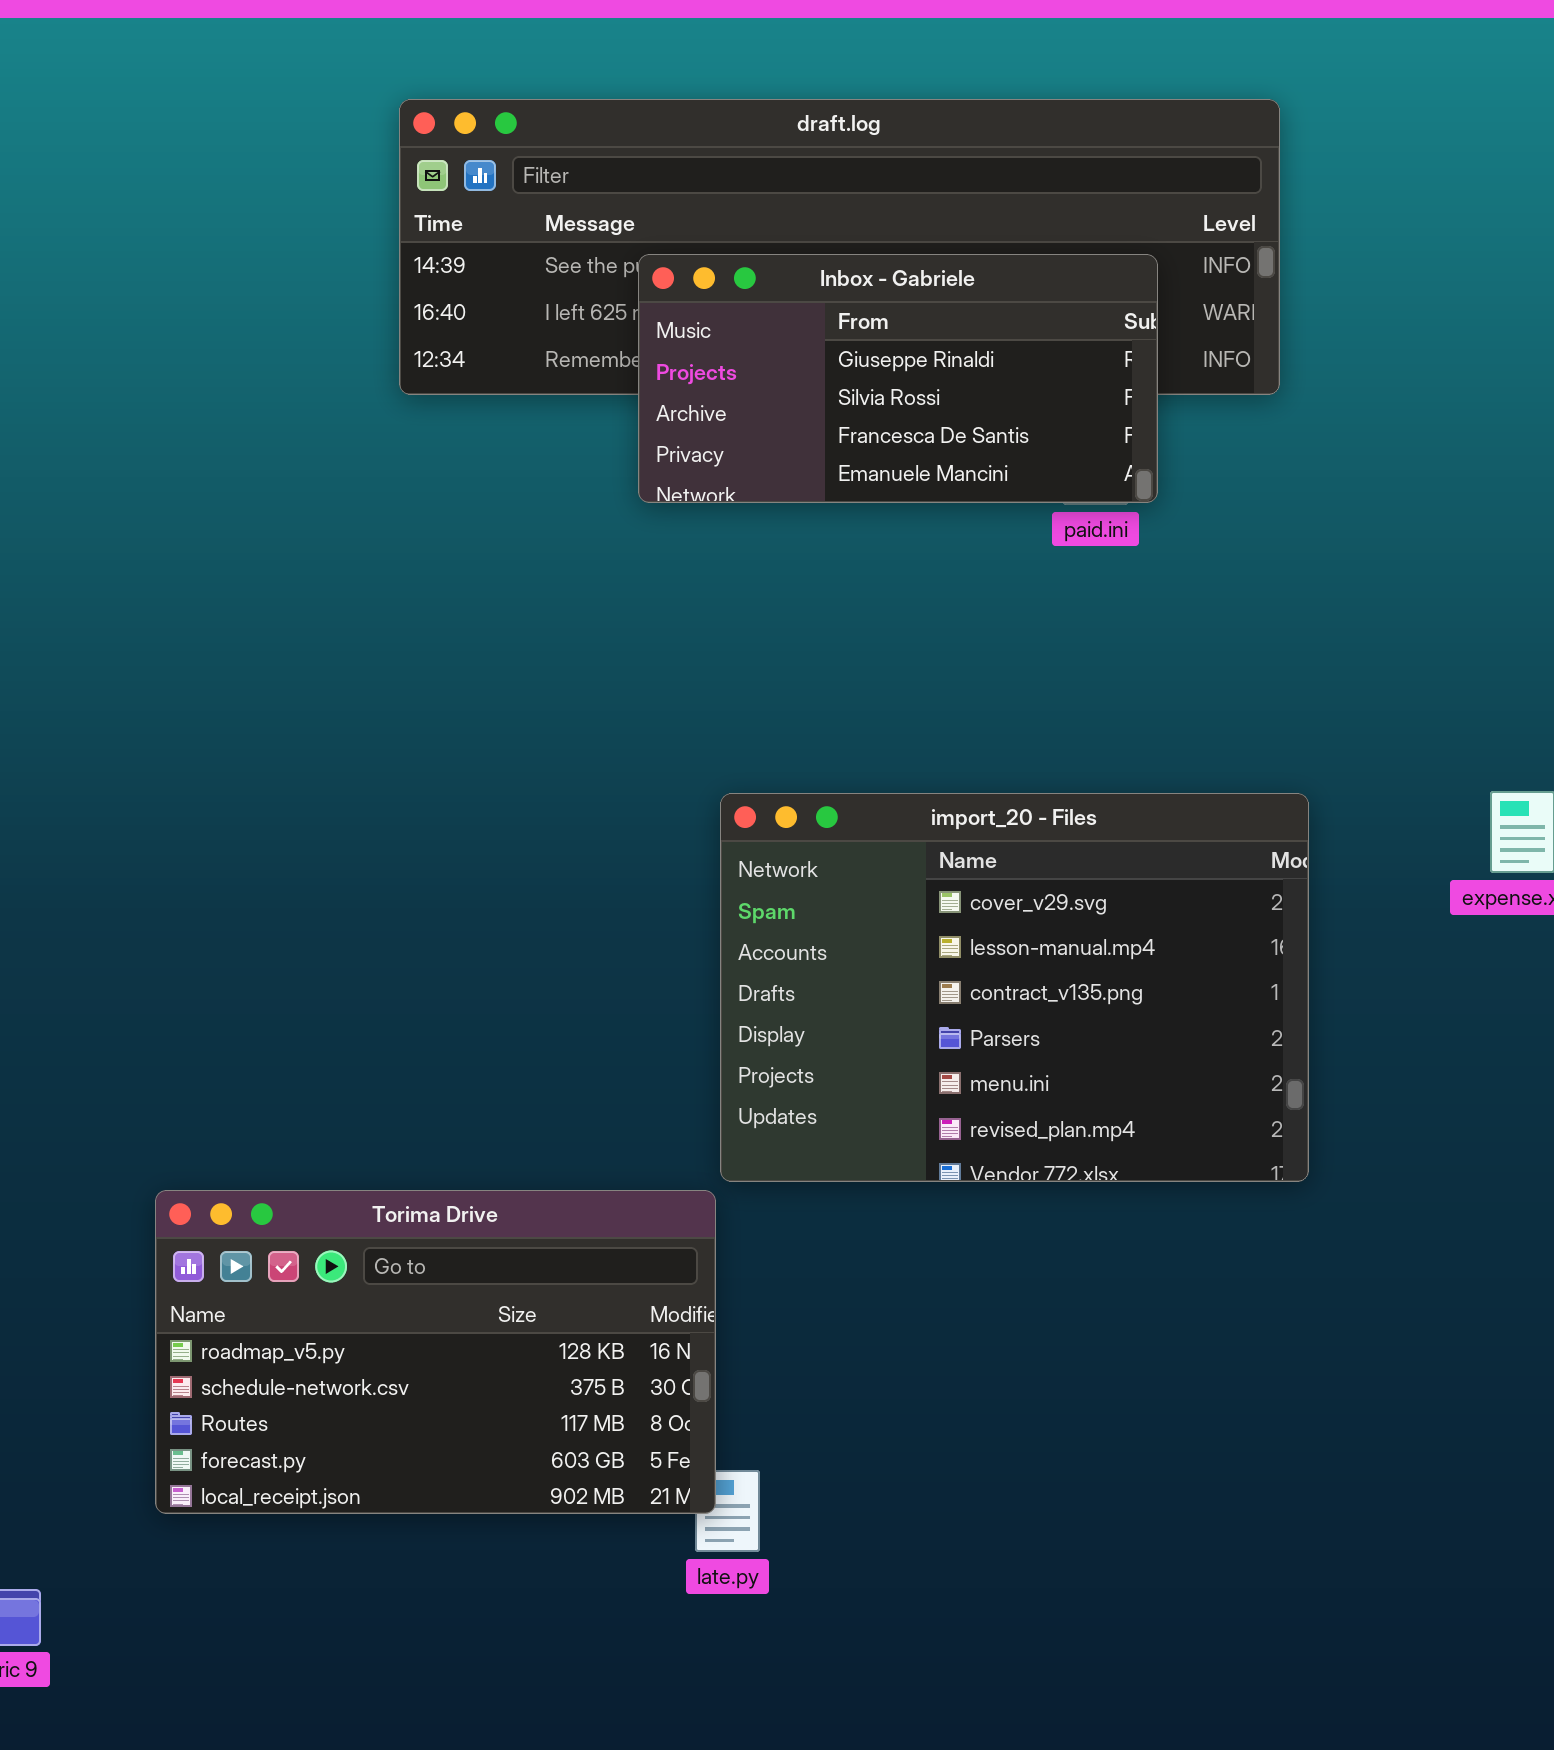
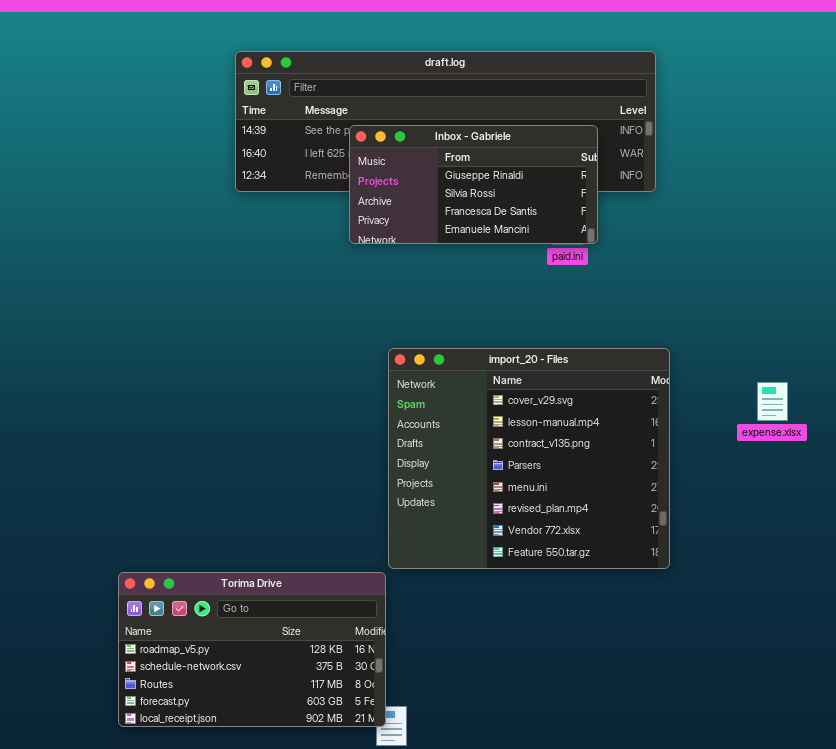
import_20 - Files: [720,793,1309,1182] -> [388,348,670,569], resized

